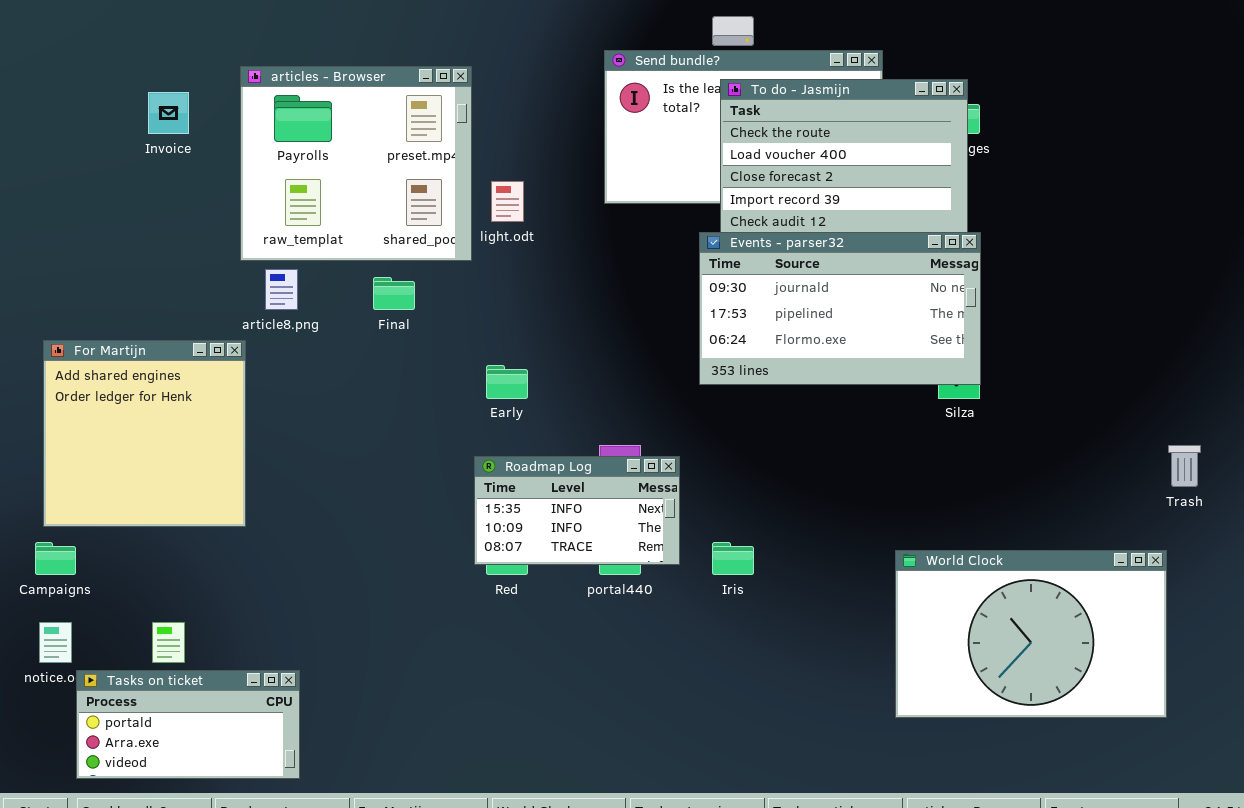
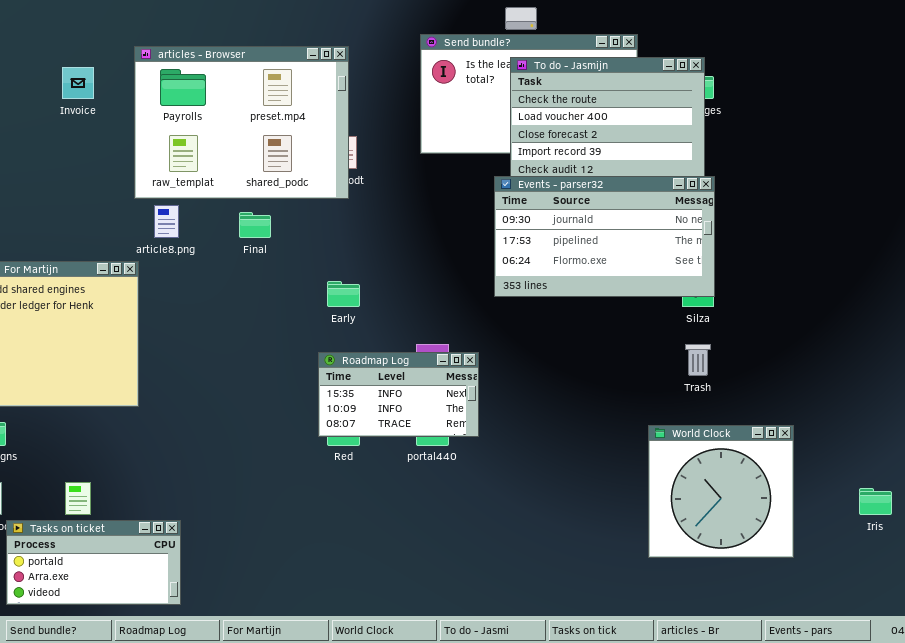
articles - Browser: [240,66,472,261] -> [134,46,349,199], resized
Trash: [1168,445,1201,487] -> [685,344,711,376], moved
Iris: [712,542,754,575] -> [859,488,892,515], moved
World Clock: [895,550,1167,718] -> [648,425,794,558], resized

